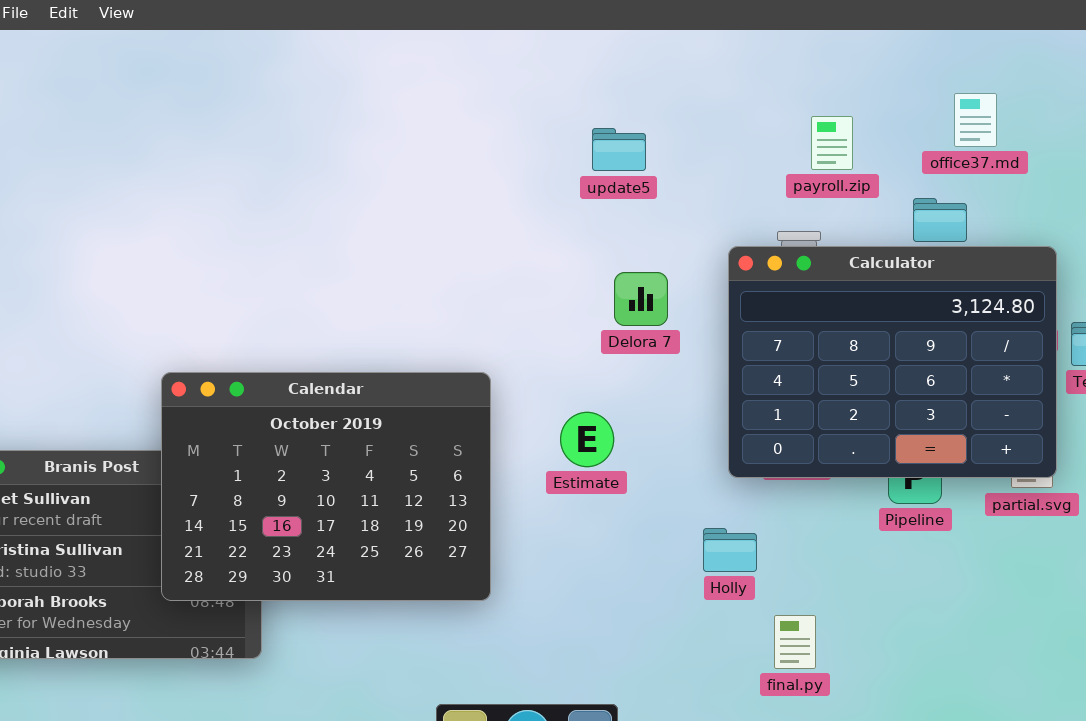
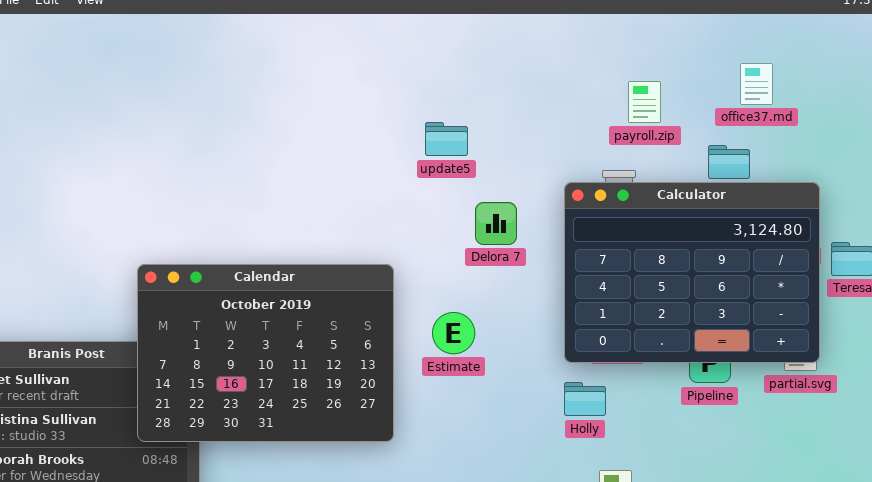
update5: [592,128,646,171] -> [425,122,468,156], moved
Calendar: [161,372,491,601] -> [137,264,394,442], moved
Holly: [703,528,757,572] -> [564,382,606,416], moved

